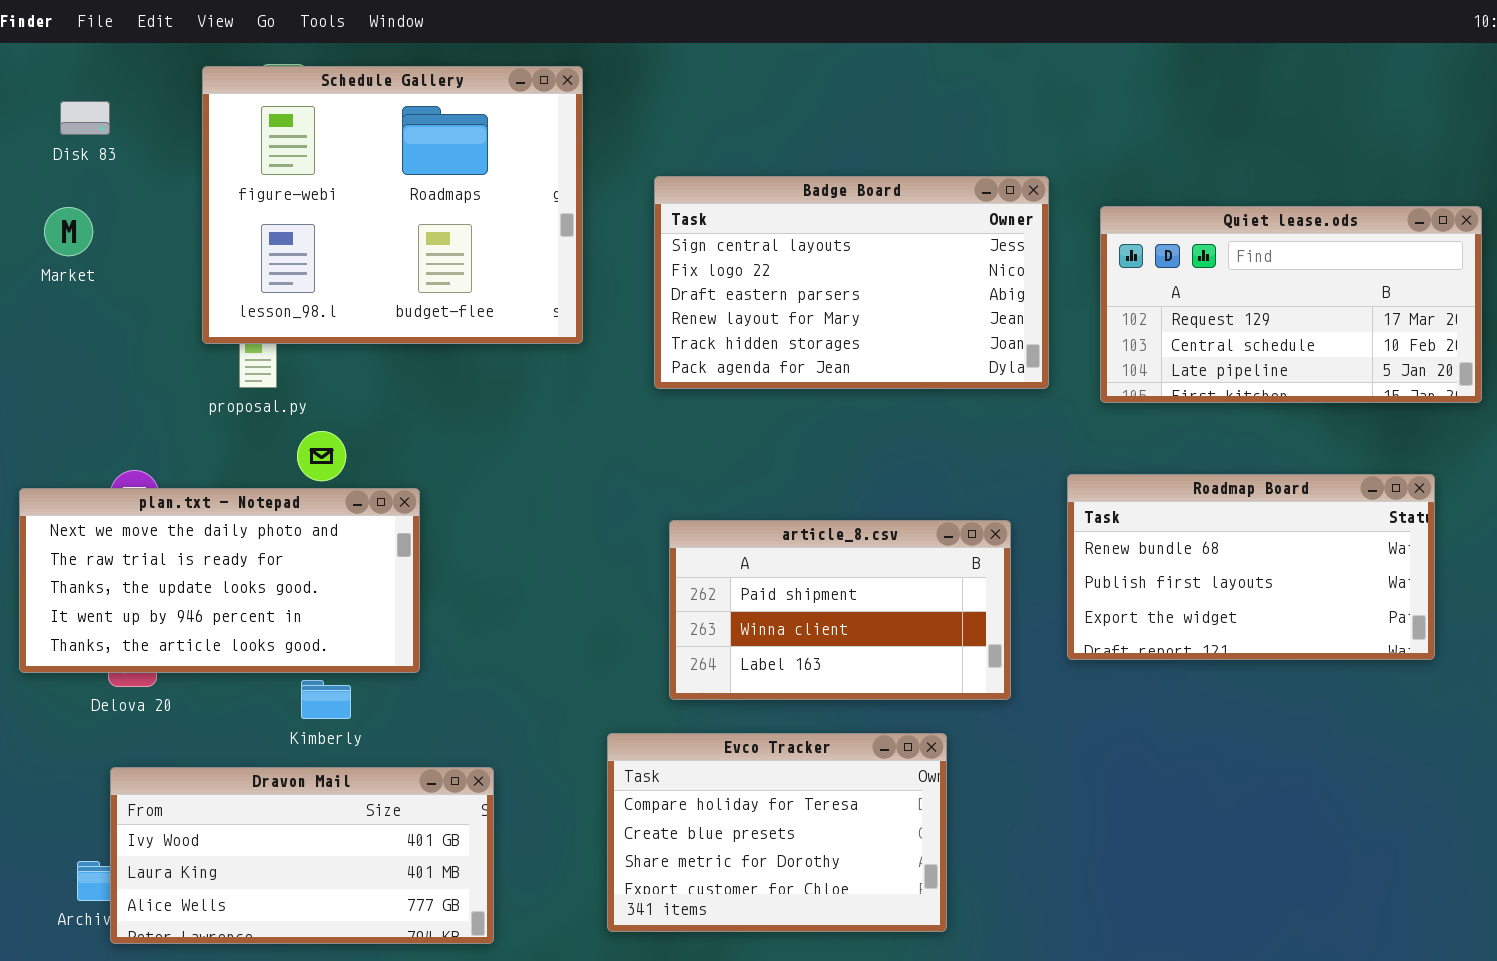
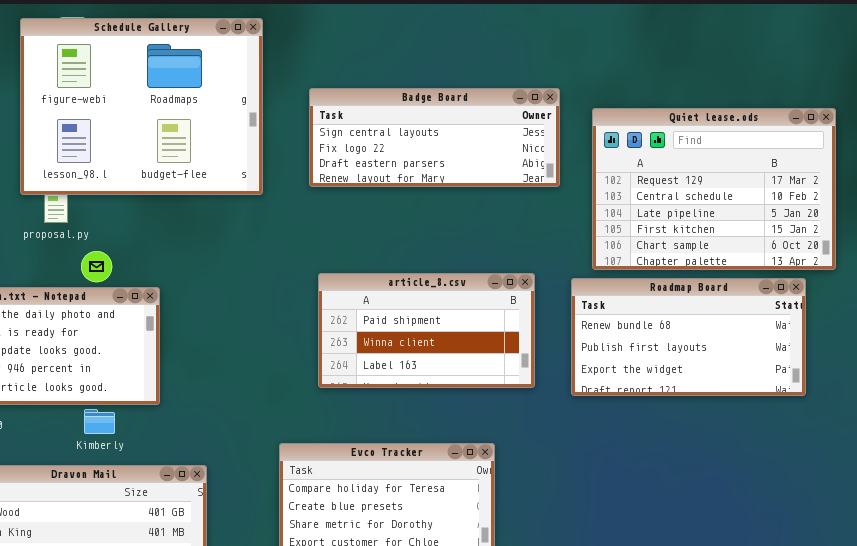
Badge Board: [654,176,1049,389] -> [309,88,560,187], resized
Quiet lease.ods: [1100,206,1482,403] -> [592,108,836,270], resized
article_8.csv: [669,520,1011,700] -> [318,273,535,388], moved

